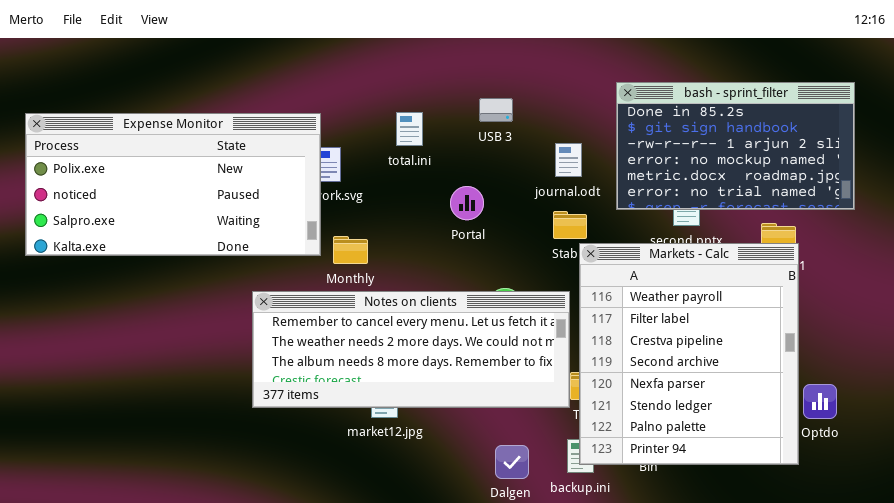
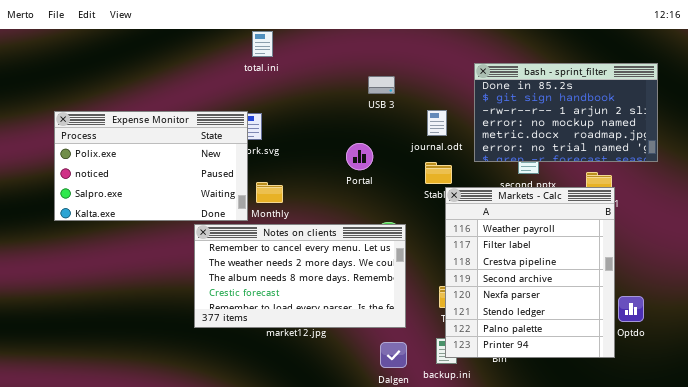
total.ini: [396,112,423,146] -> [252,31,273,57], moved
Expense Monitor: [25,113,321,256] -> [54,111,248,221], moved, resized
Notes on clients: [252,291,570,408] -> [194,224,406,328], resized

